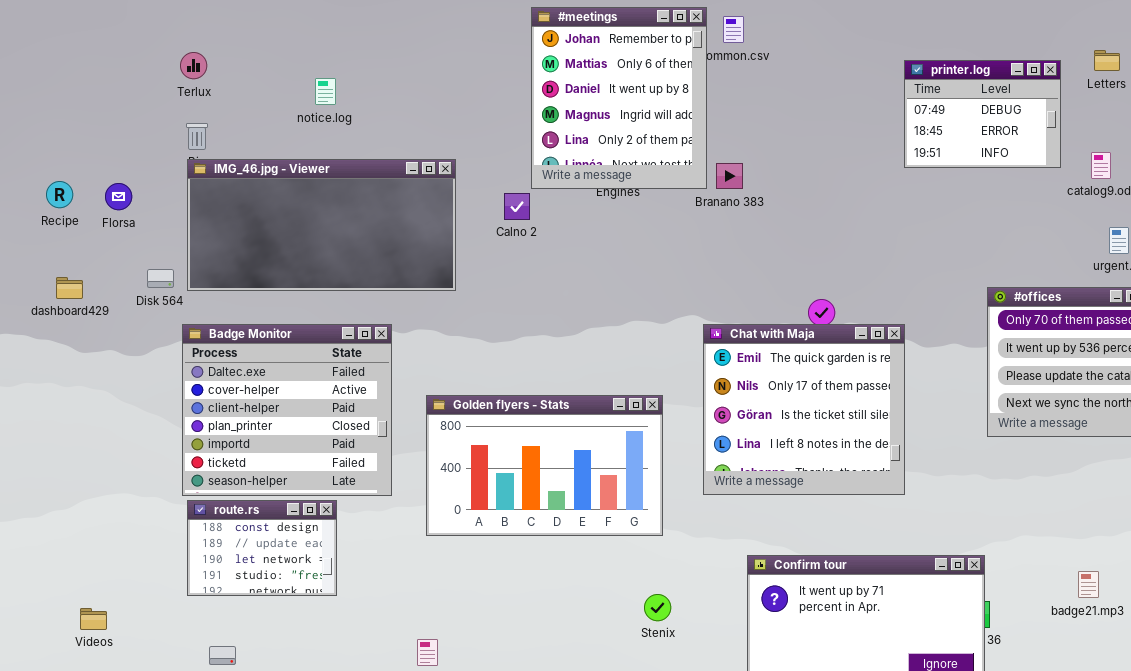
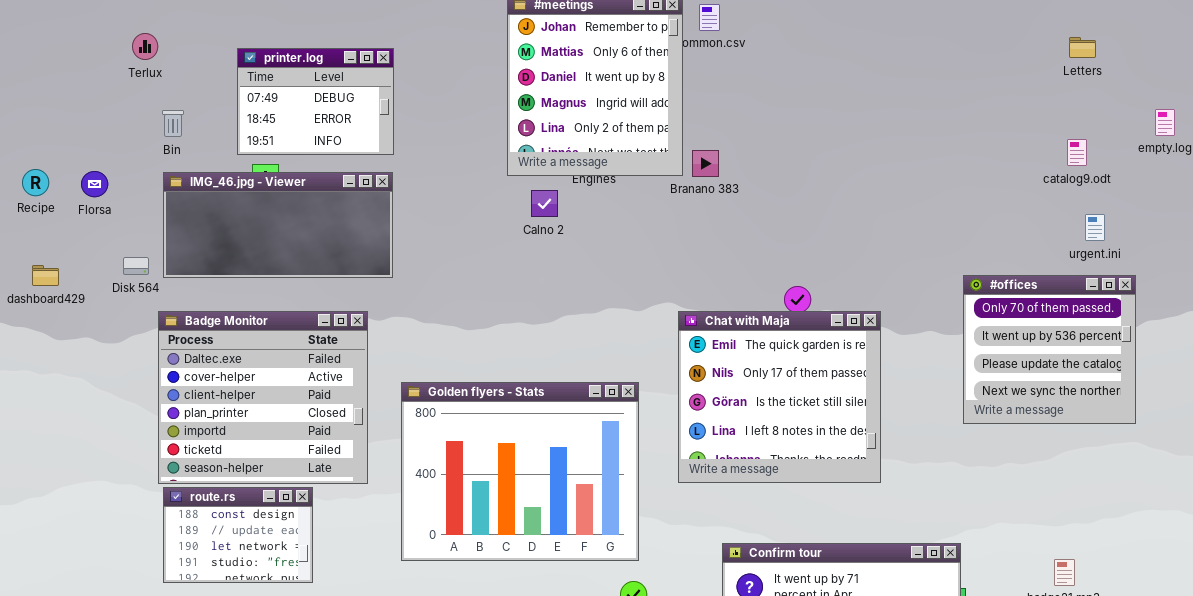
Terlux: [180,52,207,79] -> [132,33,158,60], moved
printer.log: [904,60,1061,168] -> [237,48,394,155], moved
IMG_46.jpg - Viewer: [187,159,456,291] -> [163,172,393,278], resized
Calno 2: [504,193,530,220] -> [531,190,558,217], moved
Golden flyers - Stats: [426,395,663,536] -> [401,382,639,561], resized

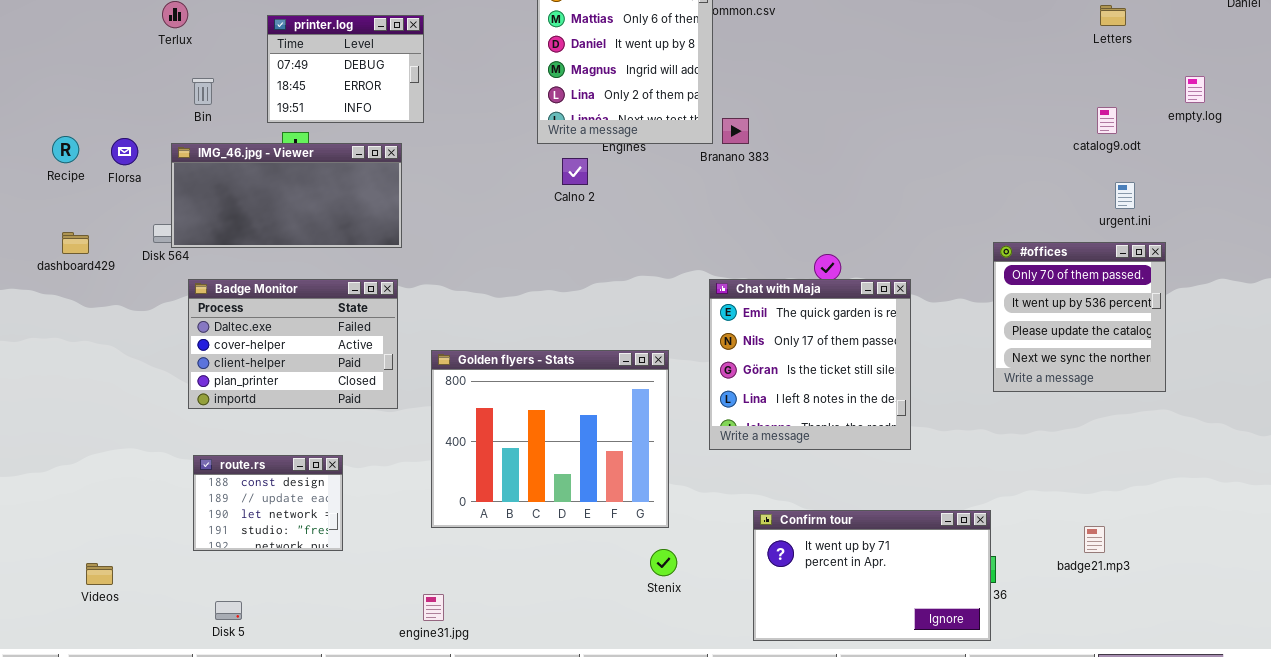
IMG_46.jpg - Viewer: [163,172,393,278] -> [171,143,402,248], moved
Badge Monitor: [158,311,368,484] -> [188,279,398,409], resized

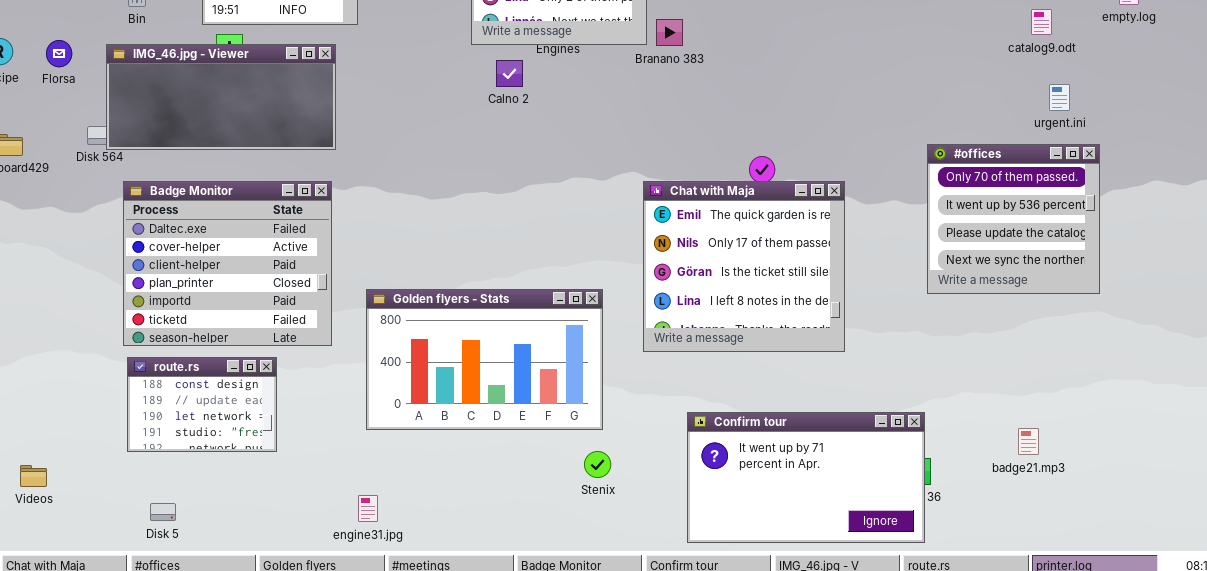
Badge Monitor: [188,279,398,409] -> [123,181,332,346], resized
Golden flyers - Stats: [431,350,669,528] -> [366,289,603,430], resized

